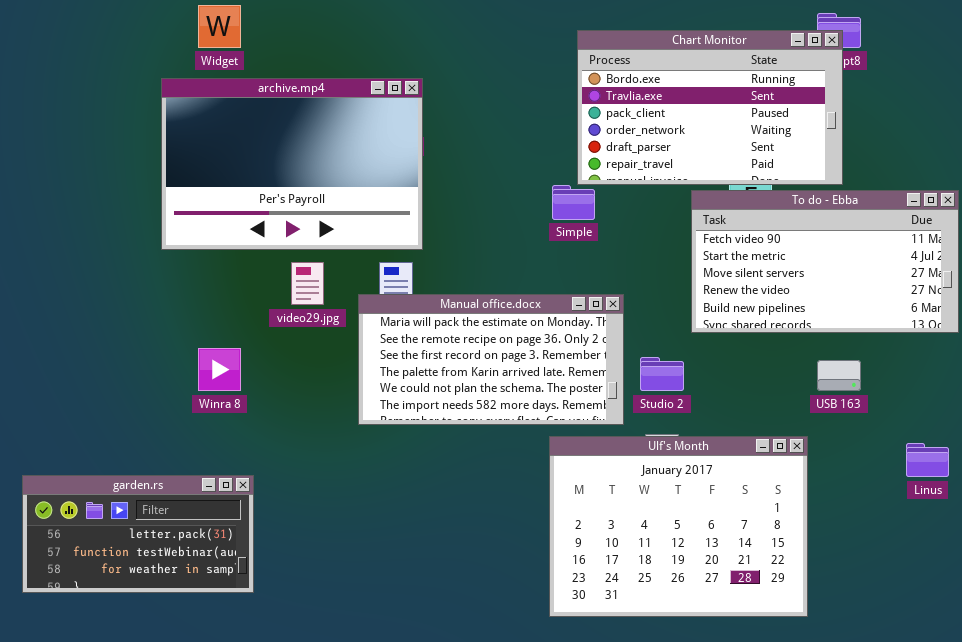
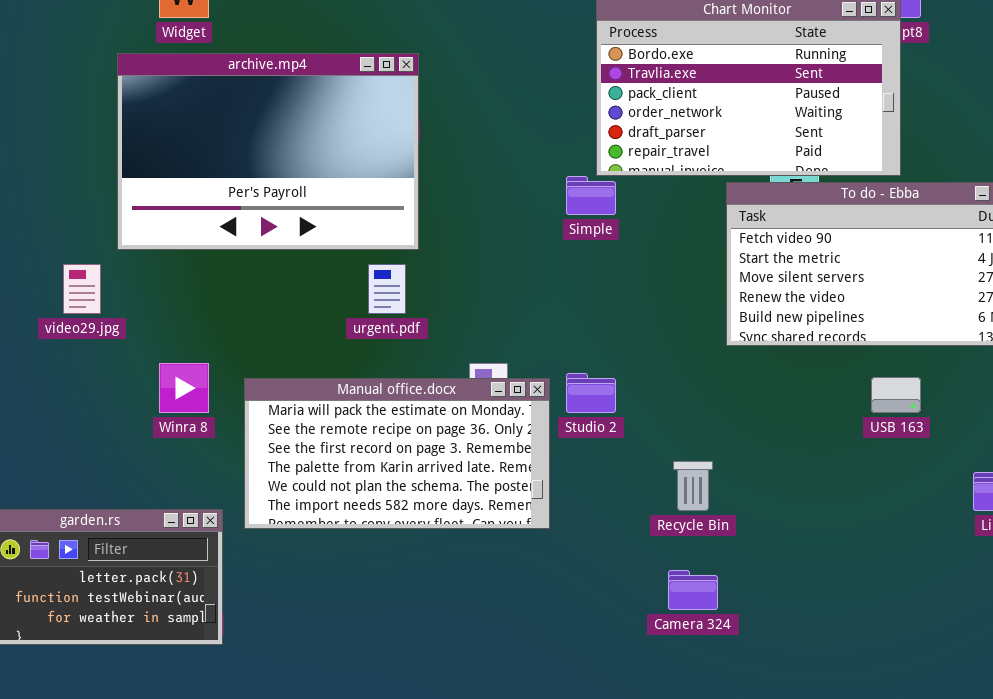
video29.jpg: [291,262,324,305] -> [63,264,101,314], moved
Manual office.docx: [358,294,624,425] -> [244,378,550,529], moved
Studio 2: [640,357,684,391] -> [566,373,616,413], moved
Ulf's Month: [549,436,808,617] -> none, closed

